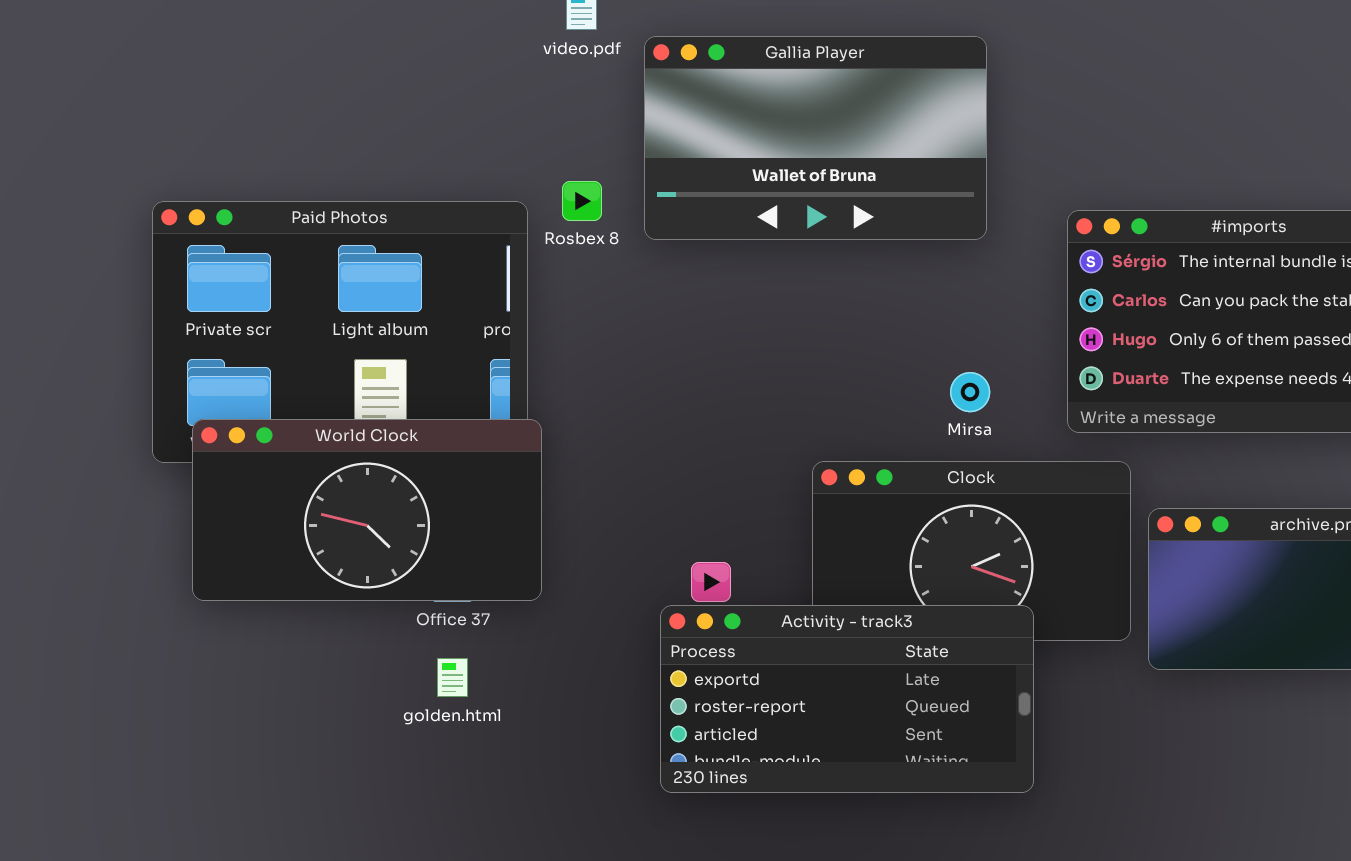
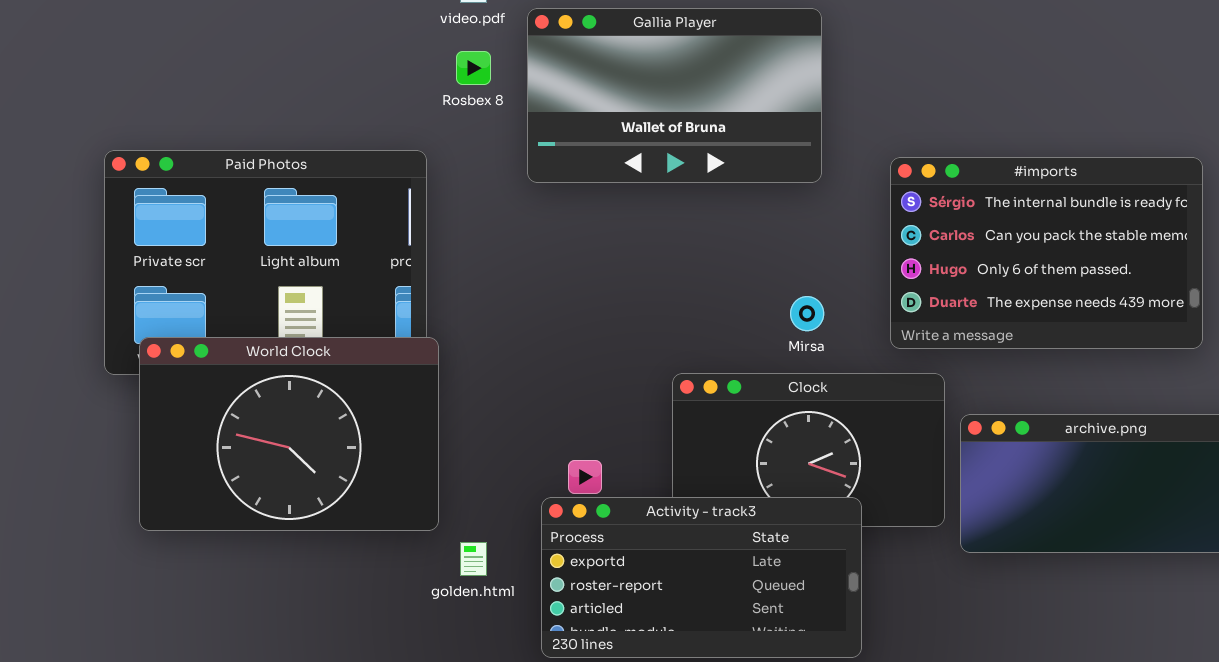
Rosbex 8: [562,181,602,221] -> [456,51,491,85], moved
World Clock: [192,419,542,601] -> [139,337,439,531], resized
golden.html: [437,658,468,697] -> [460,542,487,576], moved

